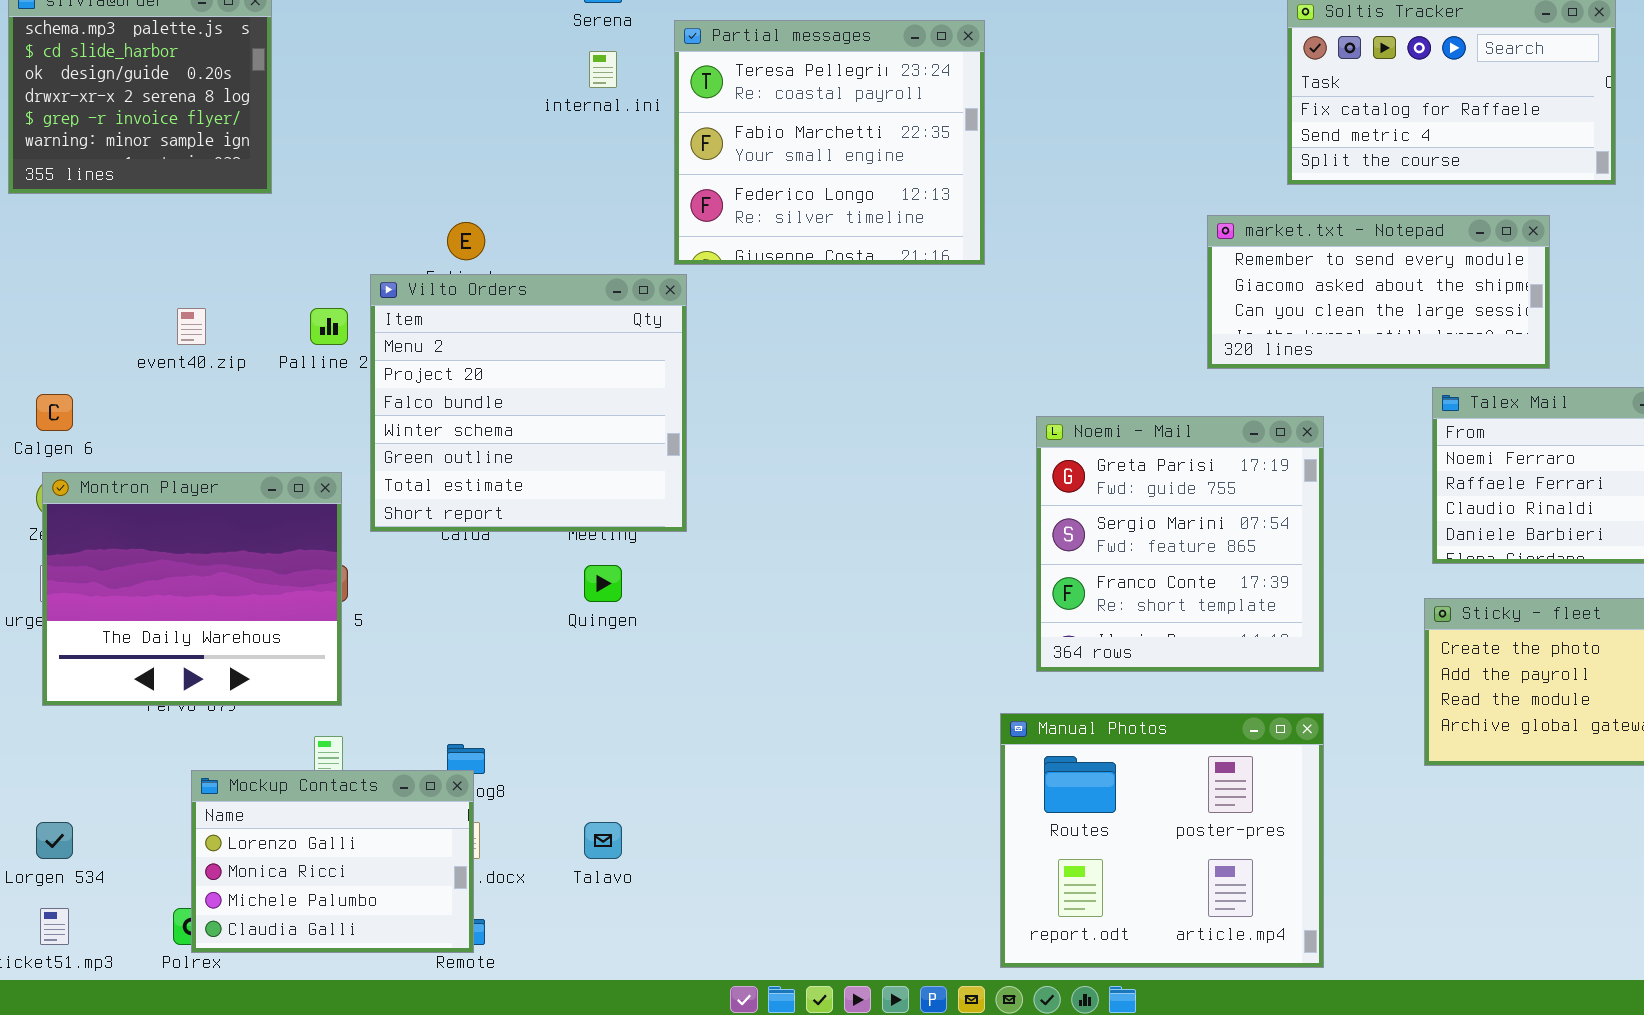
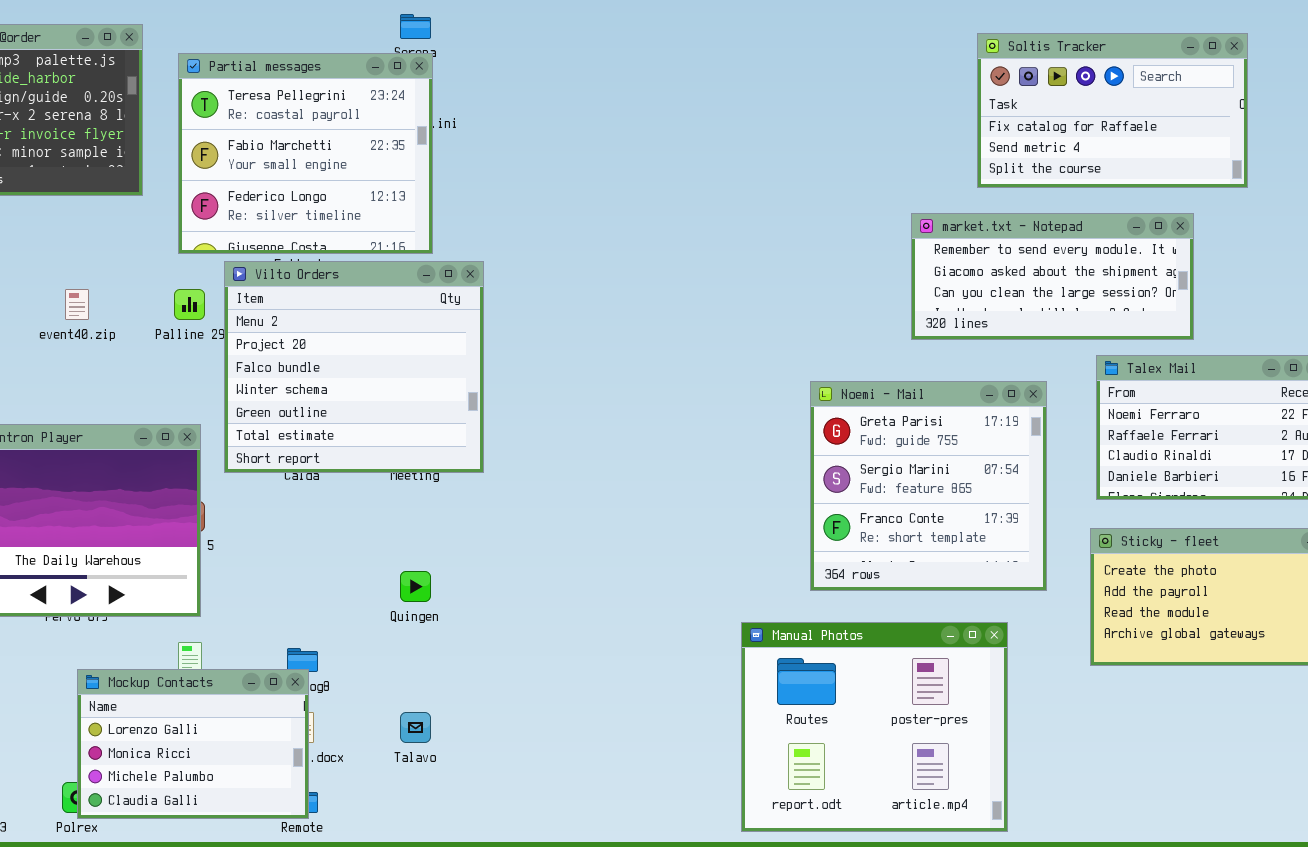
Partial messages: [674,20,985,265] -> [178,53,433,254], moved
Noemi - Mail: [1036,416,1324,672] -> [810,381,1047,591], moved
Quingen: [584,565,622,602] -> [400,571,431,602], moved

